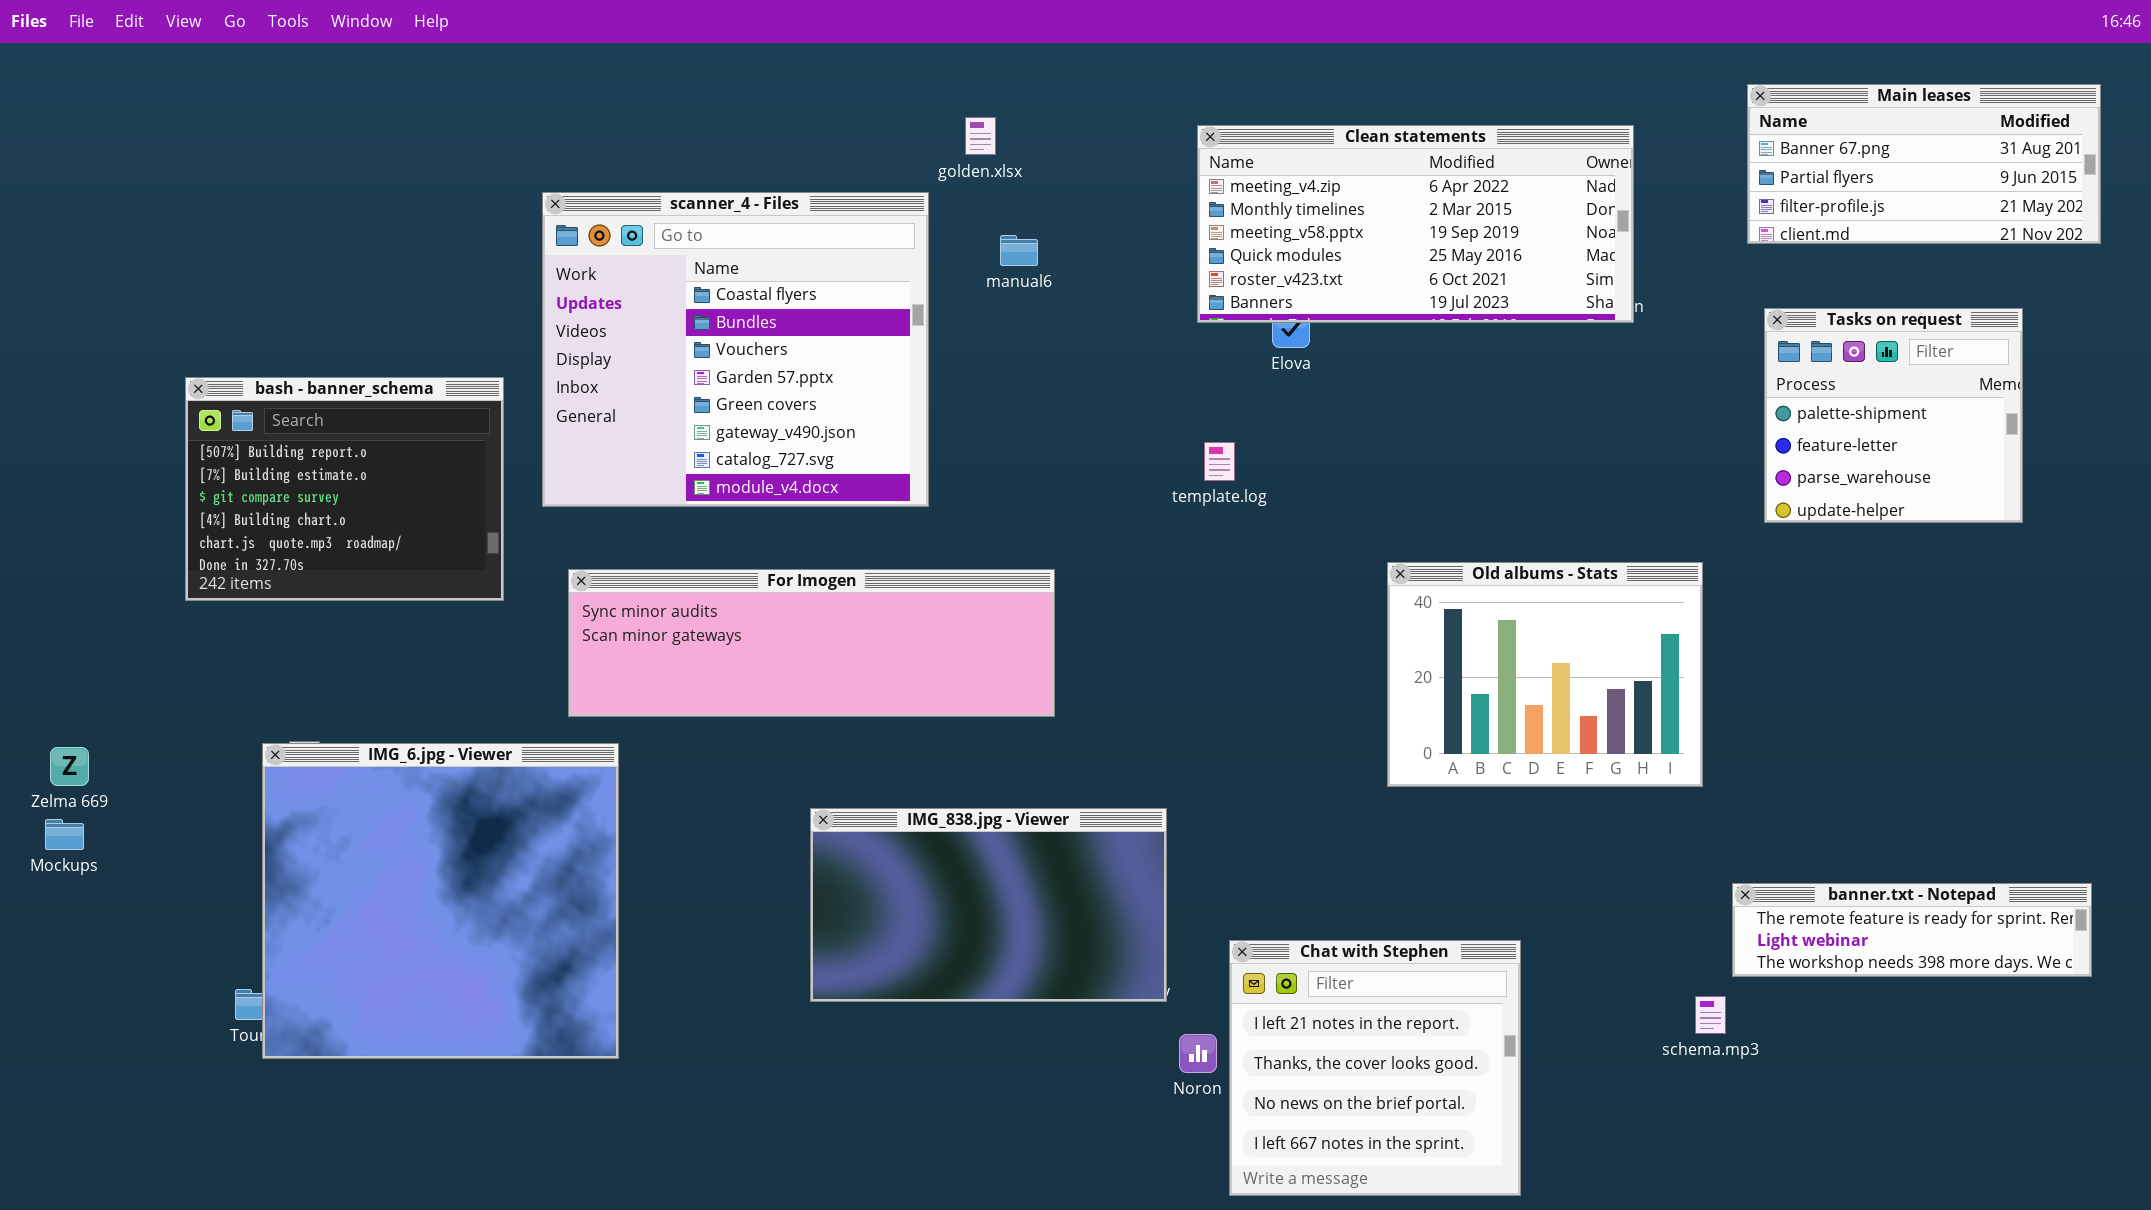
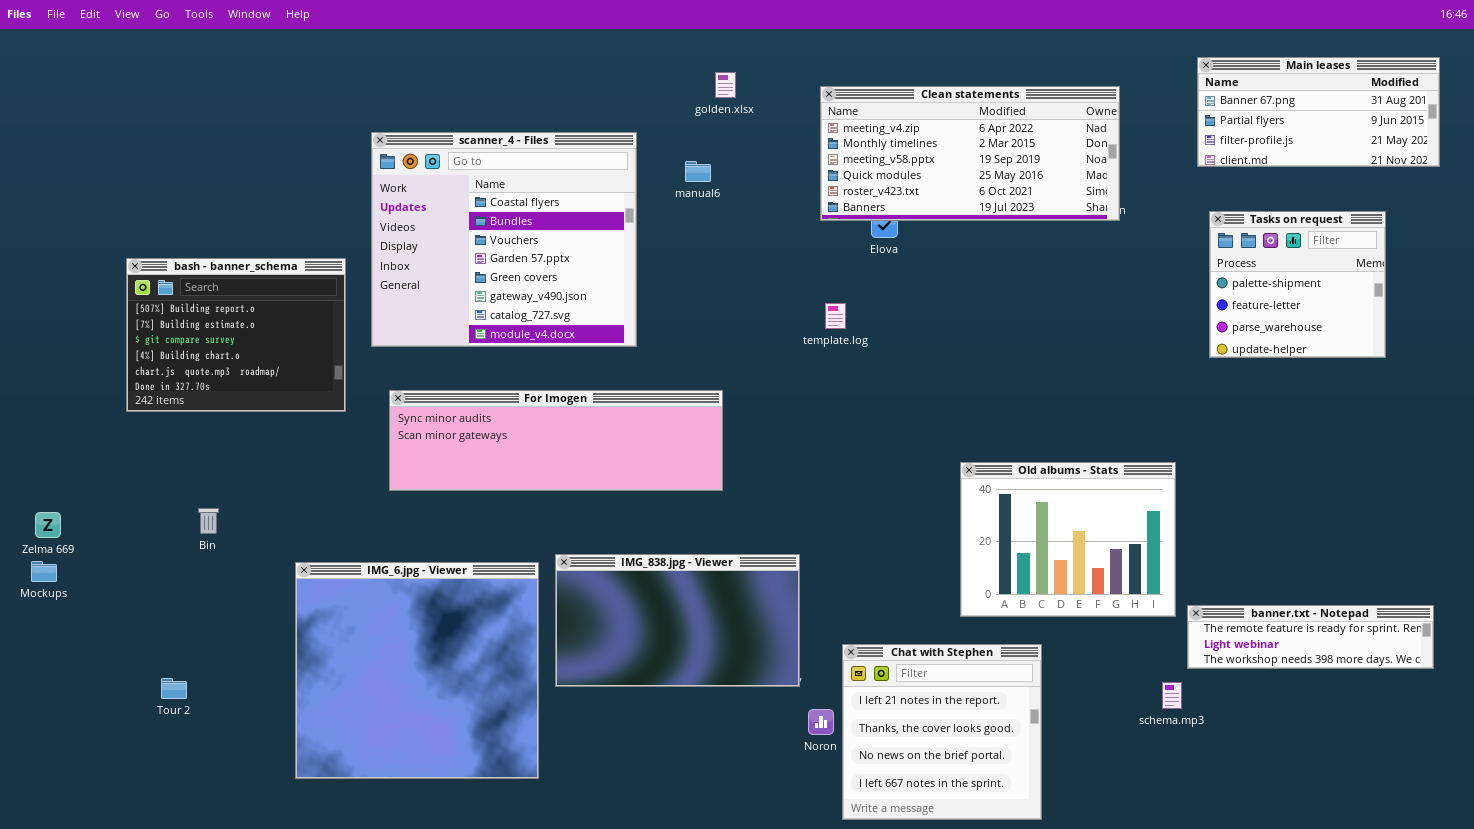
golden.xlsx: [965,117,996,155] -> [715,72,736,98], moved
Old albums - Stats: [1387,562,1703,787] -> [960,462,1176,617], moved
IMG_6.jpg - Viewer: [262,743,619,1059] -> [295,562,539,779], moved

